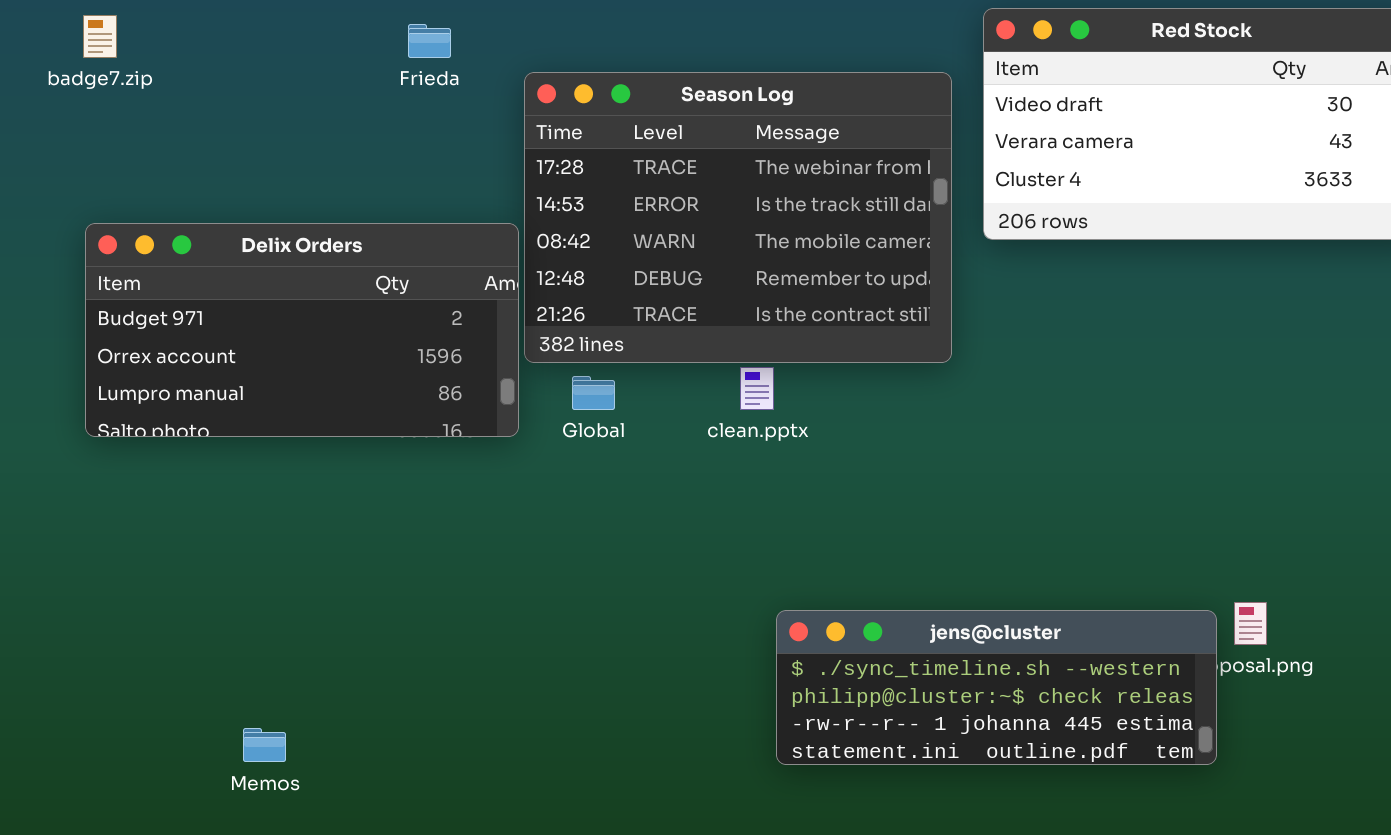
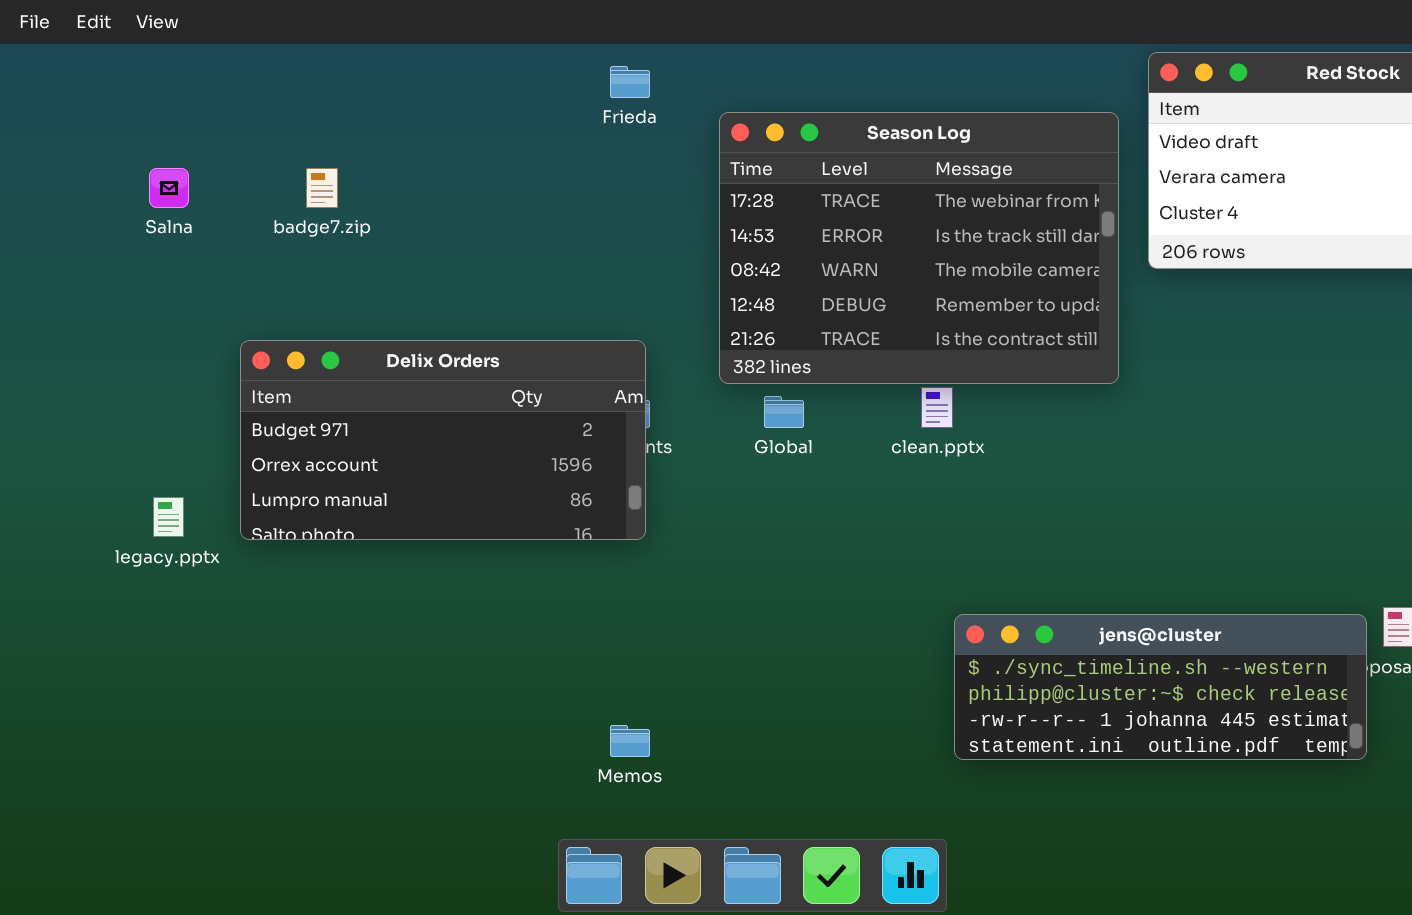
badge7.zip: [83,15,117,58] -> [306,168,338,208], moved
Delix Orders: [85,223,519,437] -> [240,340,646,540], moved
Memos: [243,728,286,762] -> [610,725,650,757], moved

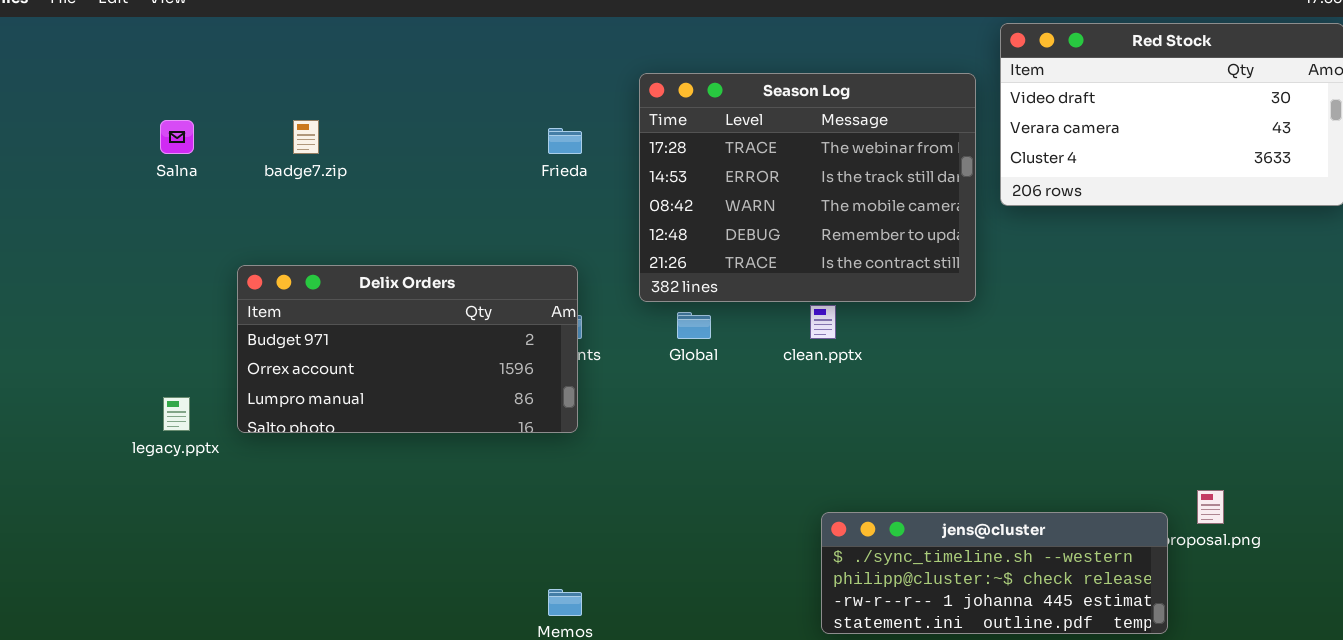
Frieda: [610,66,650,98] -> [548,128,582,154], moved
jens@cluster: [954,614,1367,760] -> [821,512,1168,634], moved

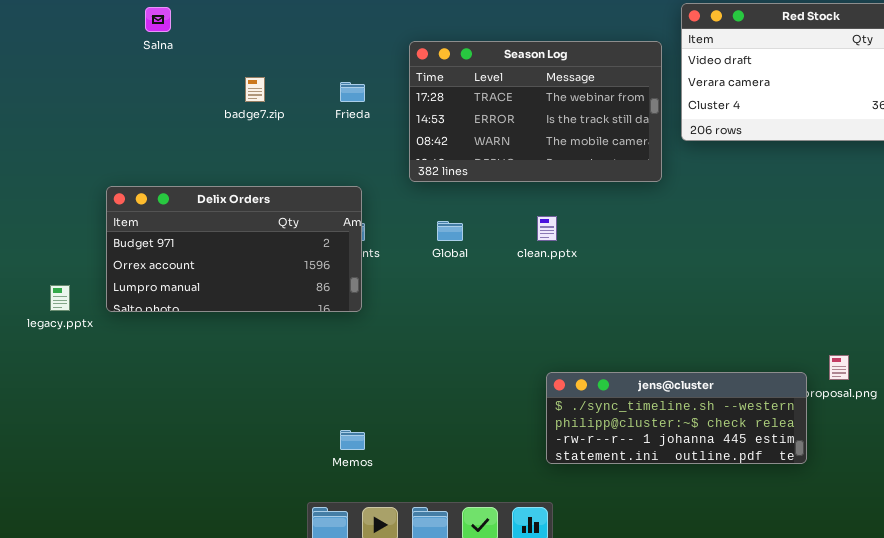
Season Log: [639,73,976,302] -> [409,41,662,182], resized
Salna: [160,120,194,154] -> [145,7,171,32], moved
badge7.zip: [293,120,319,154] -> [245,77,265,102], moved

